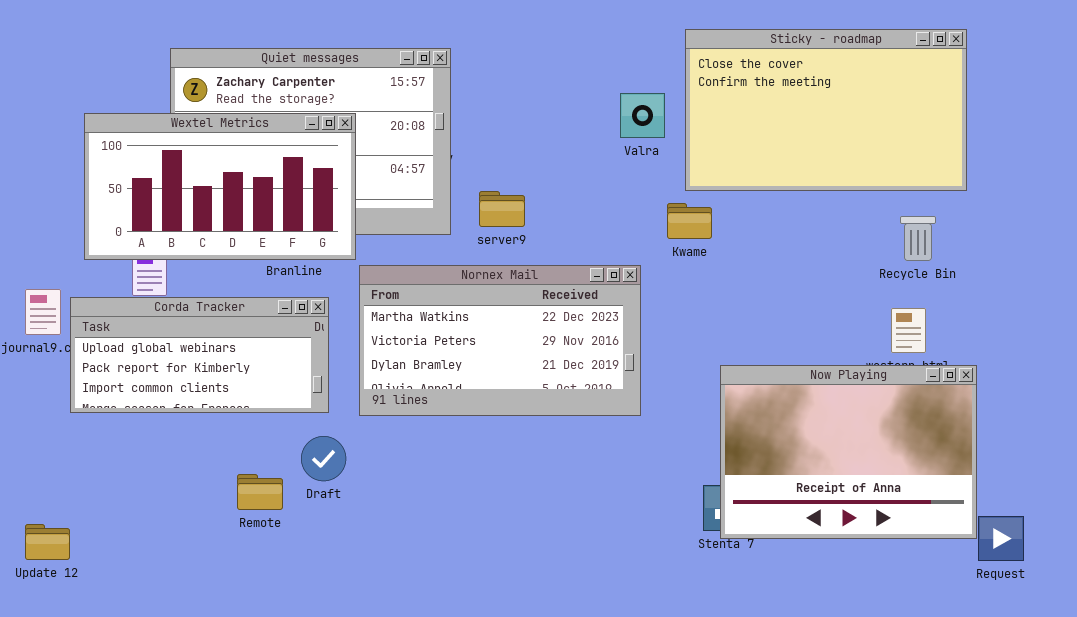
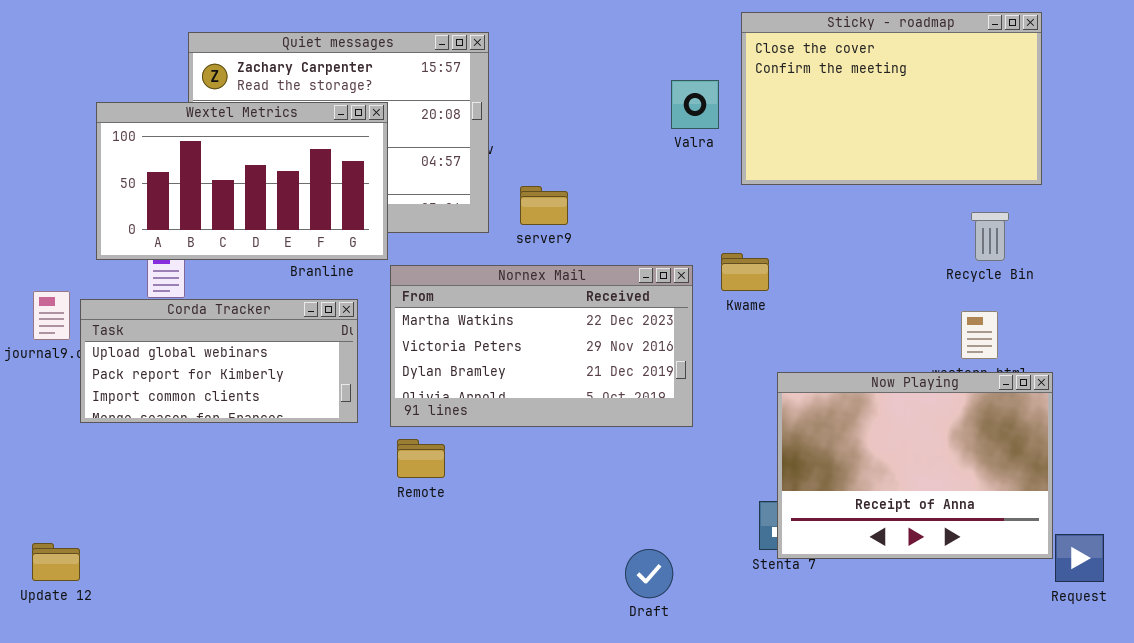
Kwame: [667,203,712,239] -> [721,253,769,291], moved
Draft: [301,436,346,481] -> [625,549,673,598], moved
Remote: [237,474,283,510] -> [397,439,445,478], moved

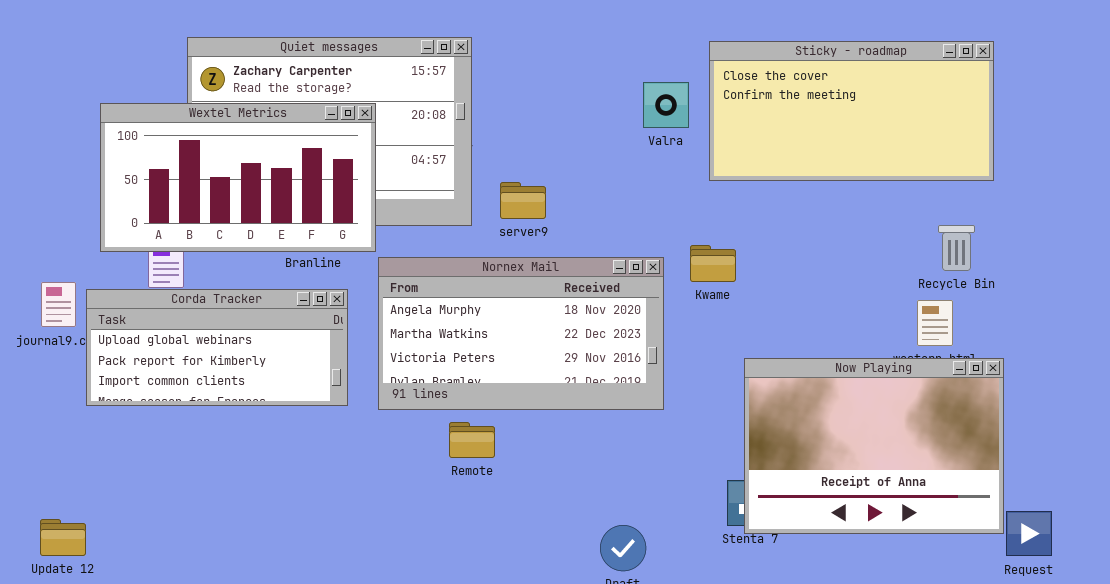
Sticky - roadmap: [741,12,1042,185] -> [709,41,994,181], resized
Recycle Bin: [971,212,1009,261] -> [938,225,975,271], moved
Nornex Mail: [390,265,693,427] -> [378,257,664,410], scrolled up 1 row
Remote: [397,439,445,478] -> [449,422,495,458], moved

